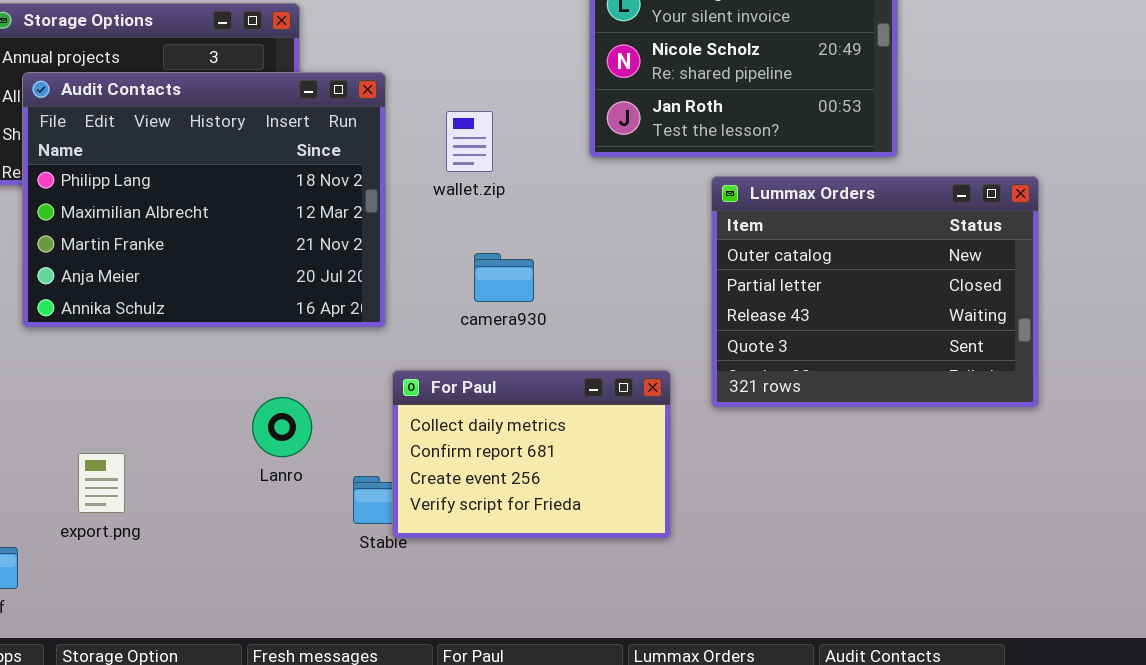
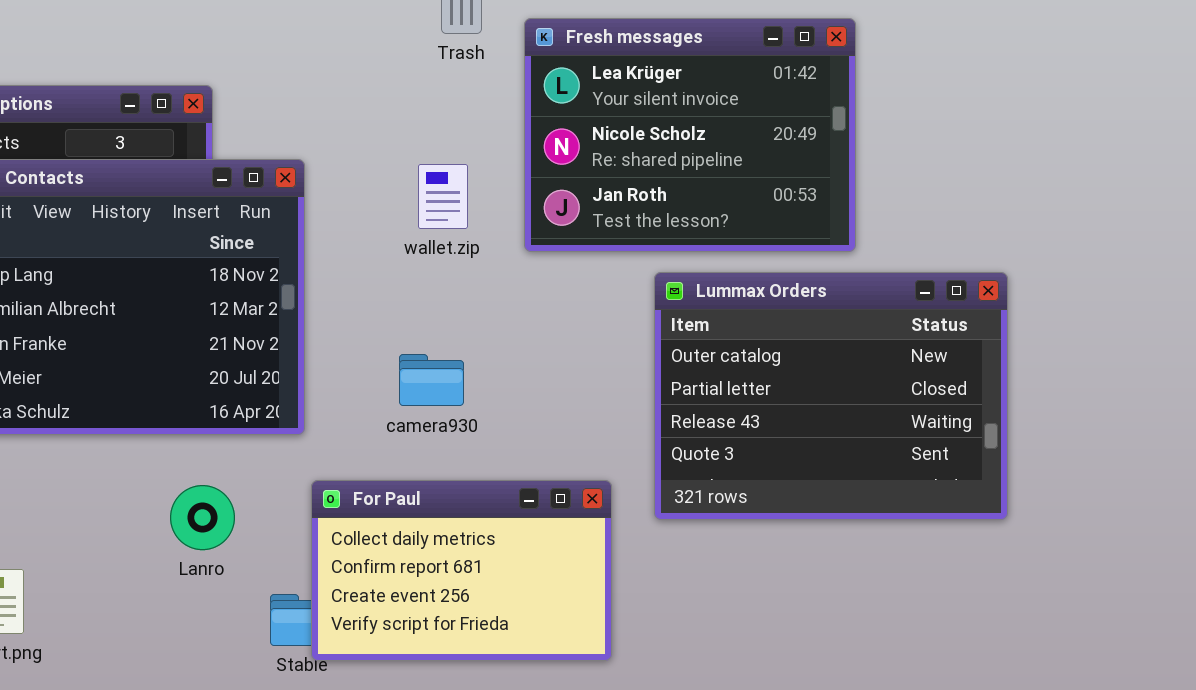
wallet.zip: [446,111,493,172] -> [418,164,468,229], moved
Lanro: [252,397,312,457] -> [170,485,235,550], moved

